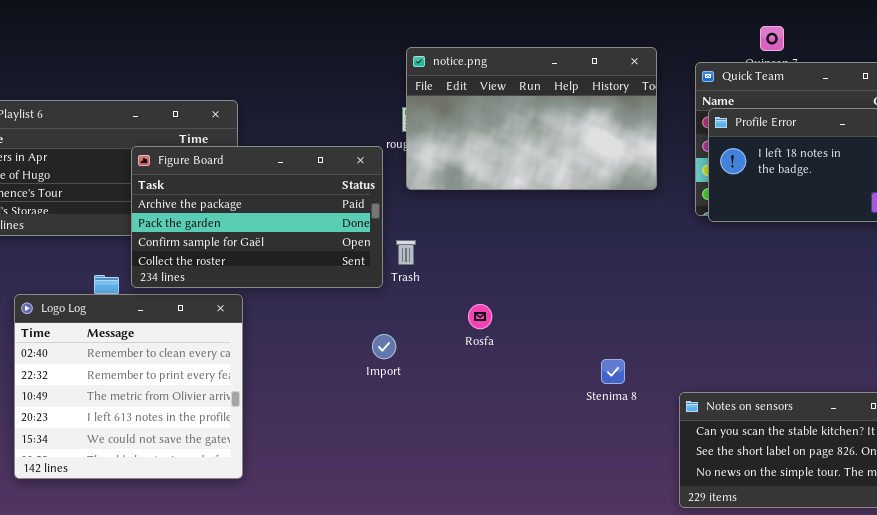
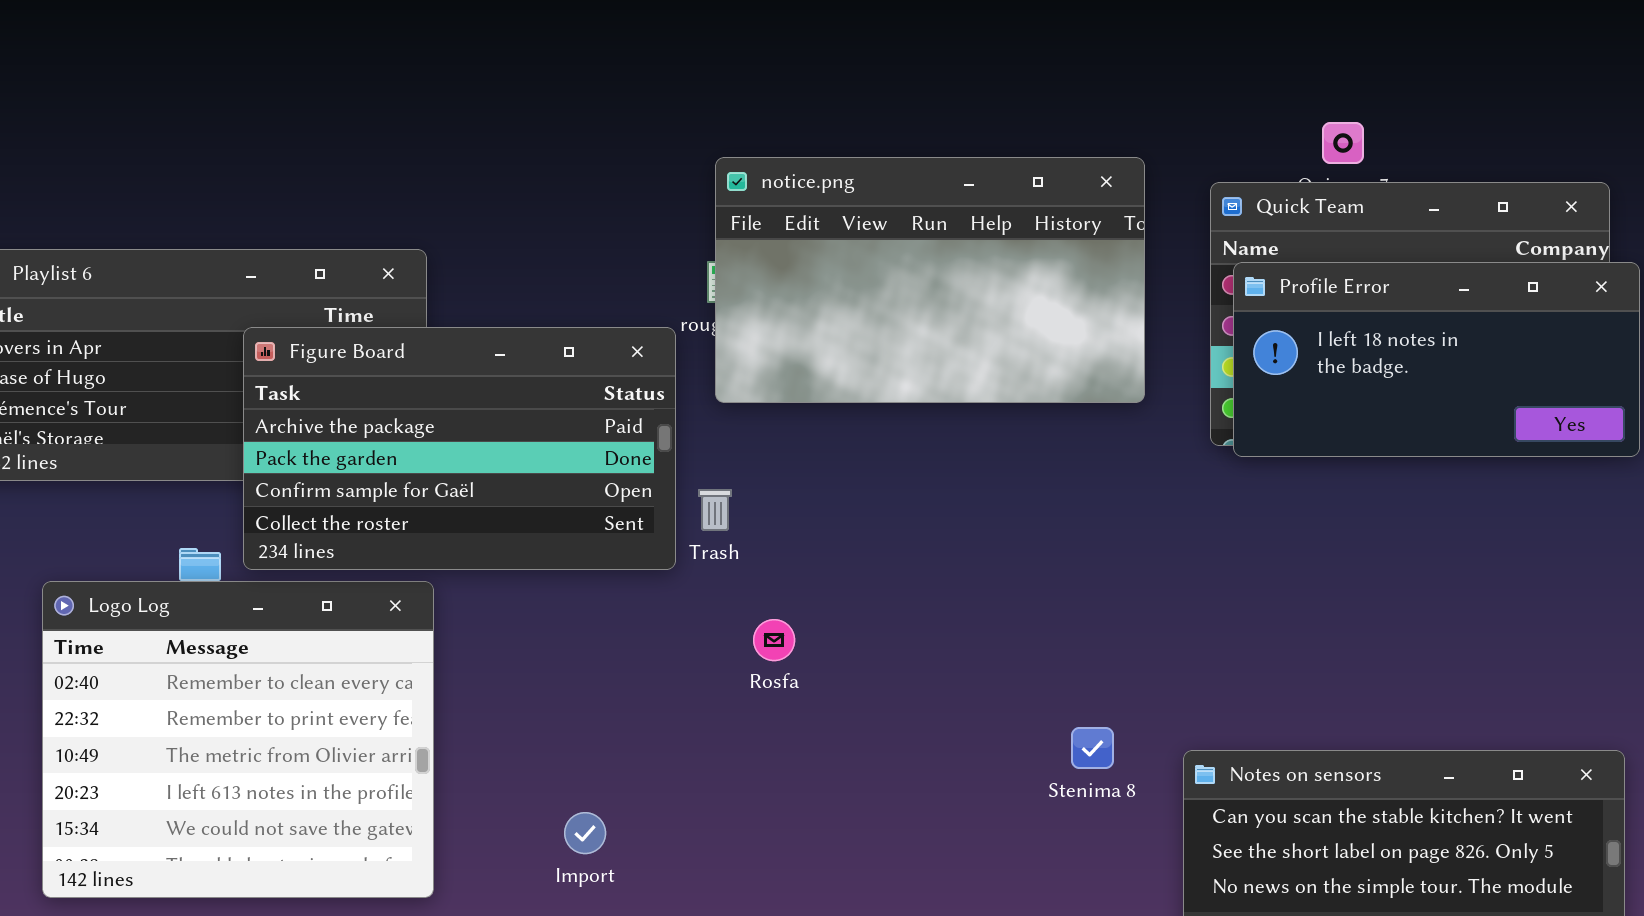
Rosfa: [468,304,492,329] -> [753,619,795,661], moved
Import: [372,334,396,359] -> [564,812,606,854], moved
Stenima 8: [601,359,625,384] -> [1071,727,1114,769], moved

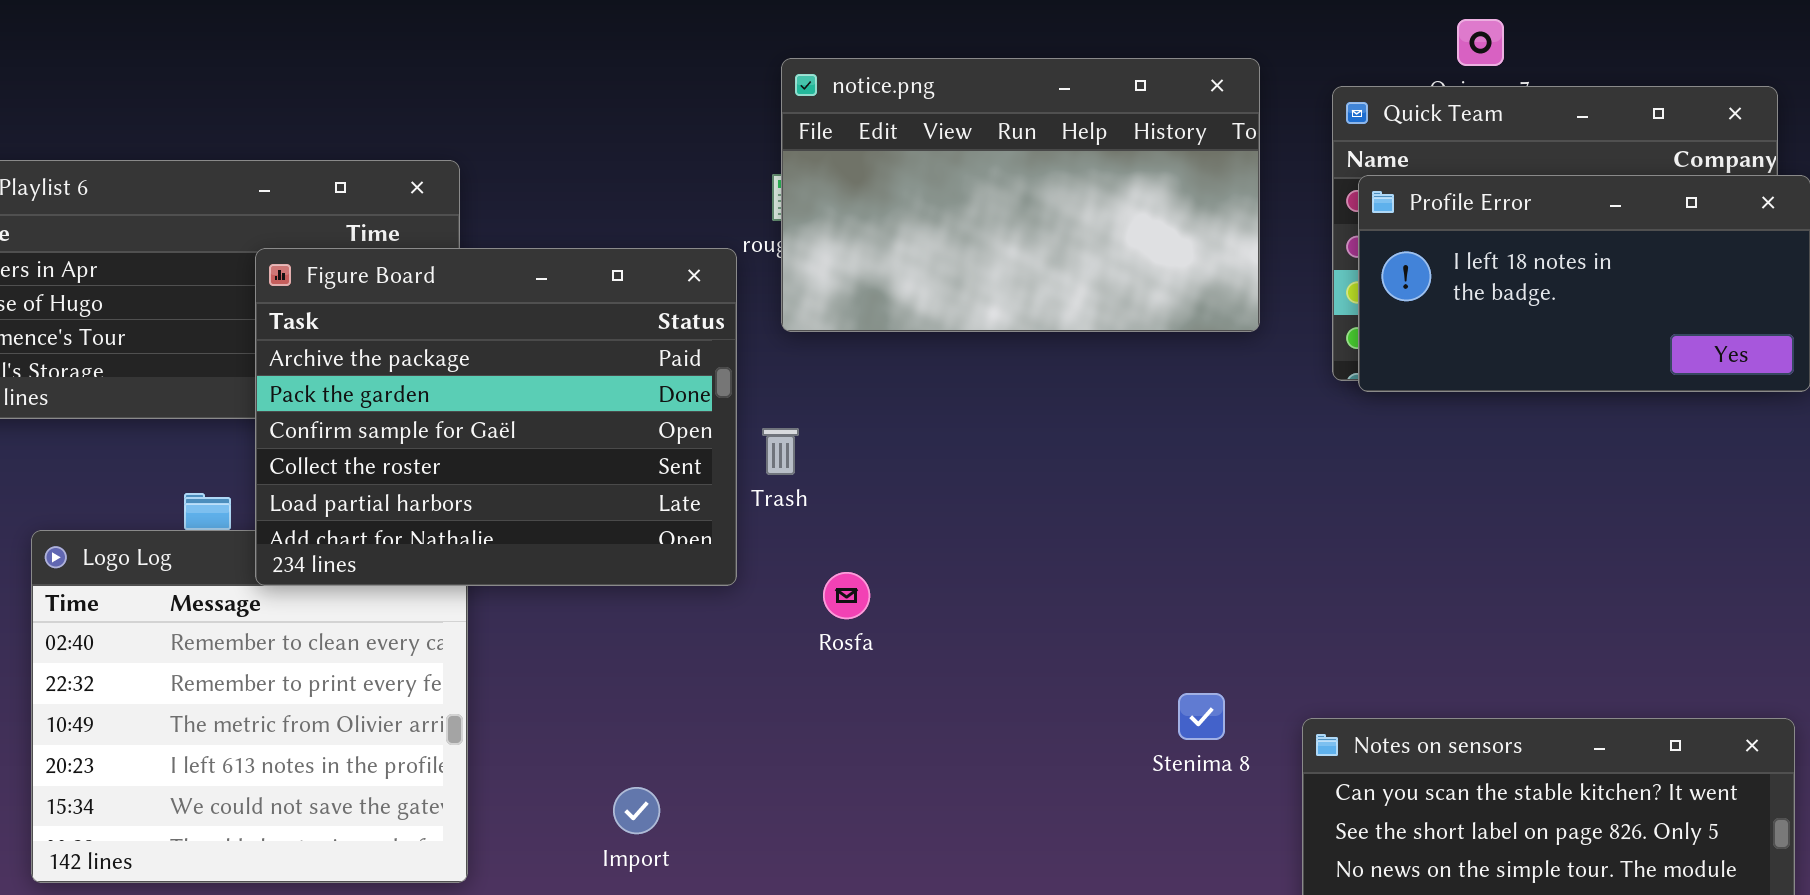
Figure Board: [243,327,676,570] -> [255,248,737,586], resized

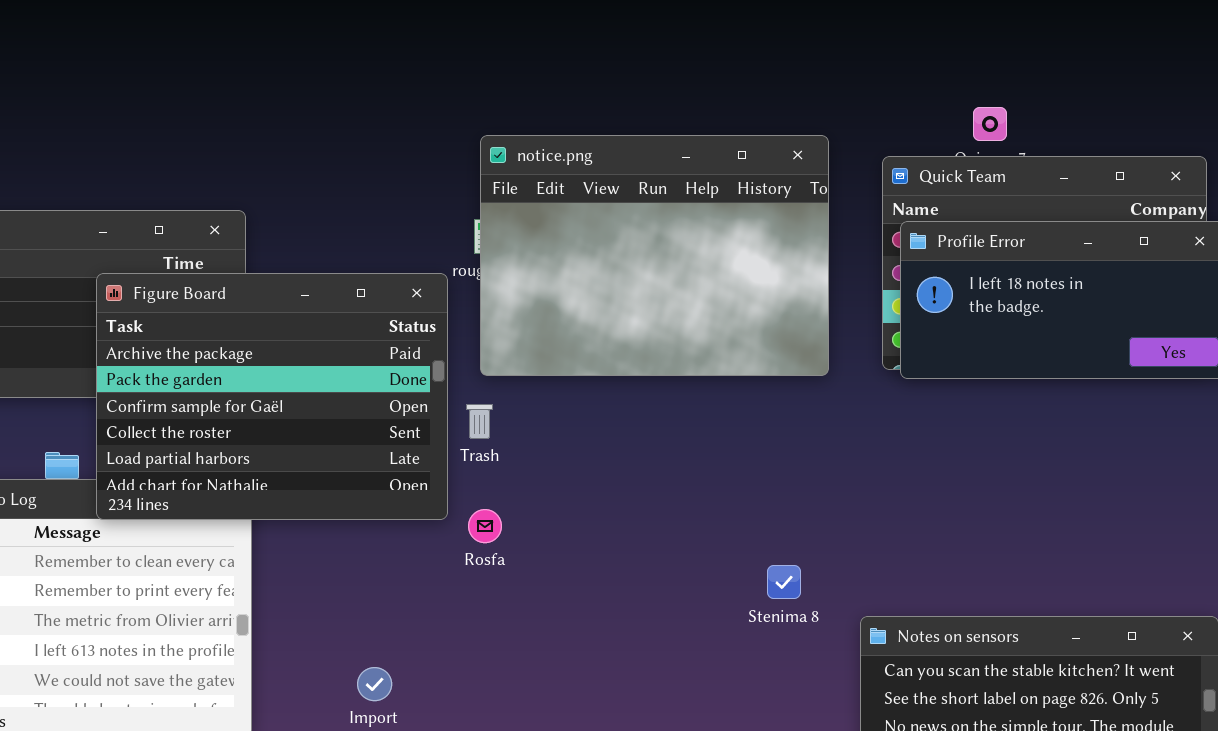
notice.png: [781,58,1260,332] -> [480,135,829,376], resized
Rosfa: [823,572,870,619] -> [468,509,502,543], moved
Stenima 8: [1178,693,1225,740] -> [767,565,801,599], moved

